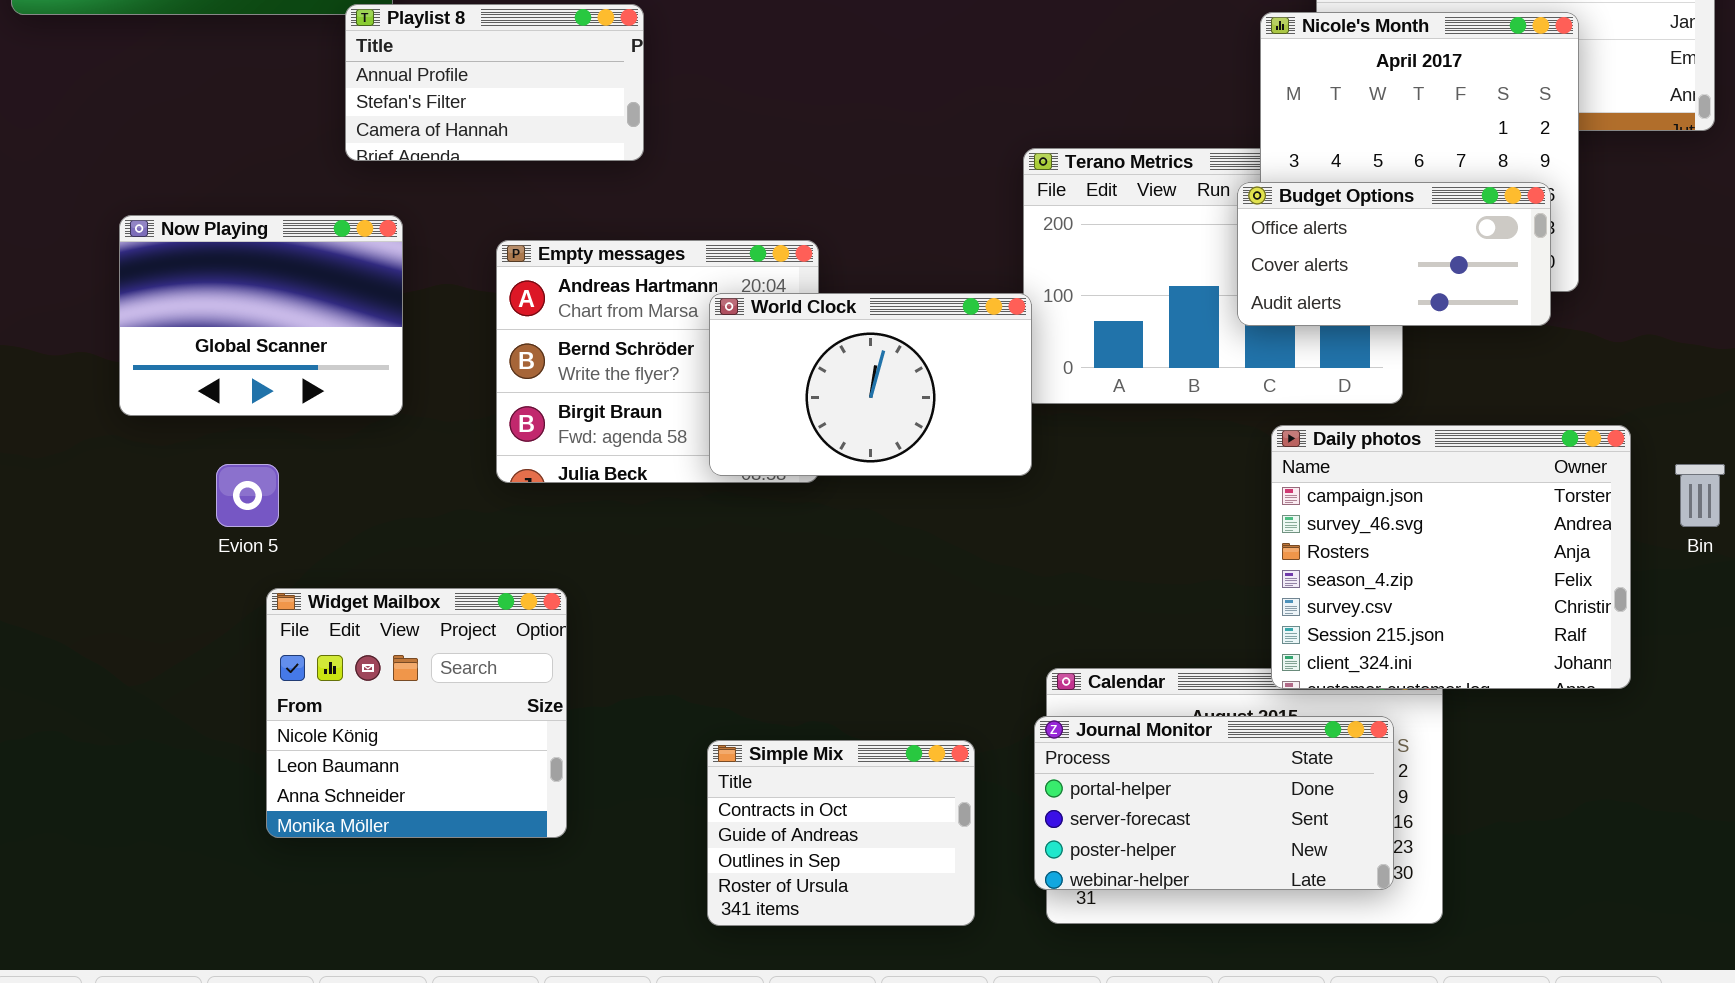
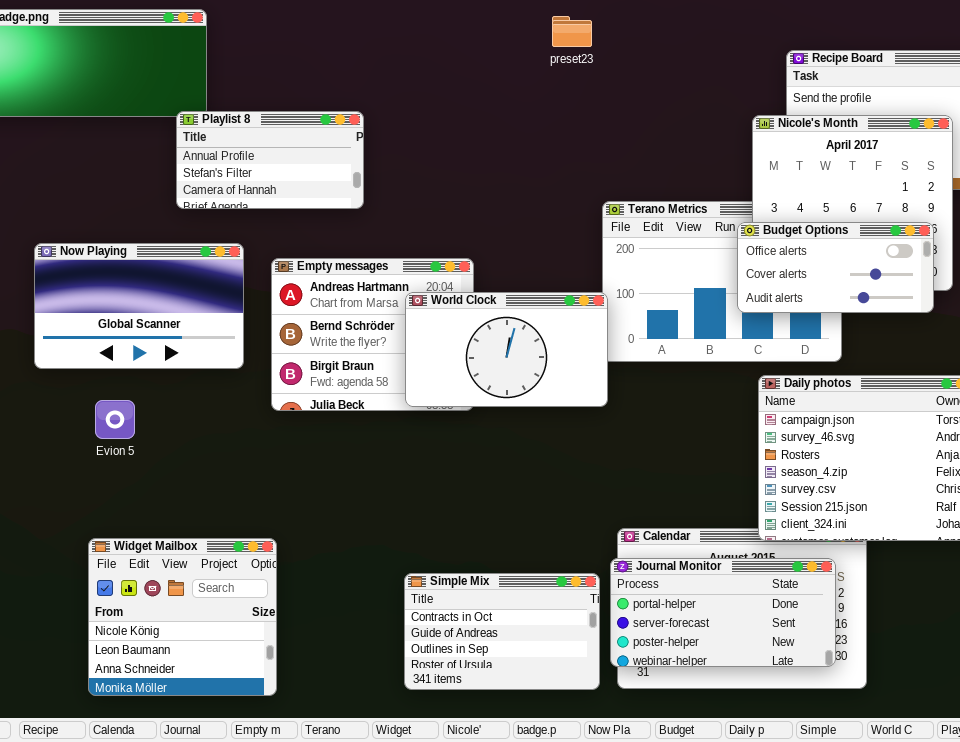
Now Playing: [119,215,403,416] -> [34,243,244,369], resized
Widget Mailbox: [266,588,567,838] -> [88,538,277,696], moved
Simple Mix: [707,740,975,926] -> [404,573,600,690], resized

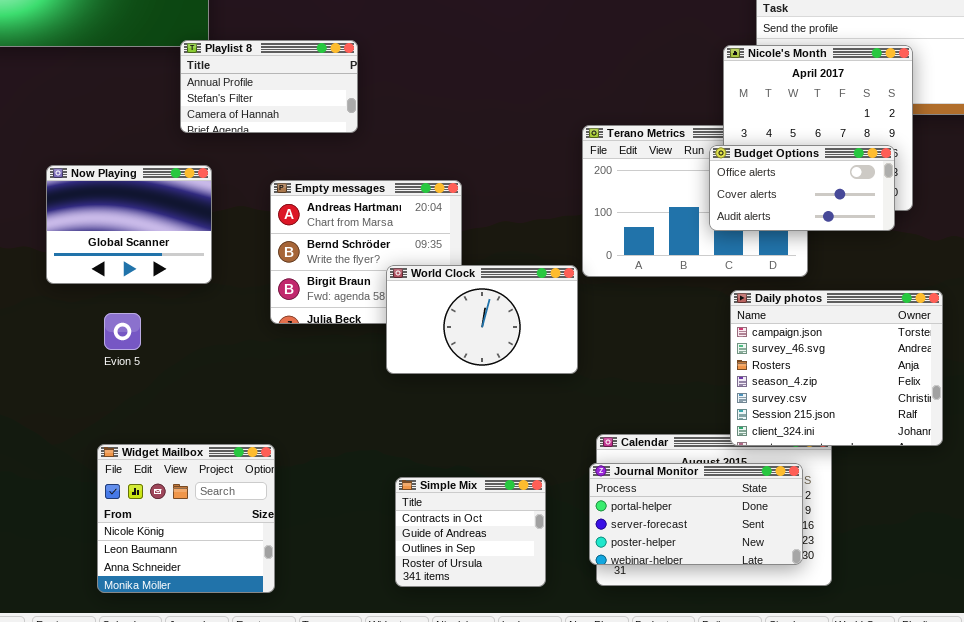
Now Playing: [34,243,244,369] -> [46,165,212,284], resized
World Clock: [405,292,608,407] -> [386,265,578,374], moved
Simple Mix: [404,573,600,690] -> [395,477,546,587], resized

